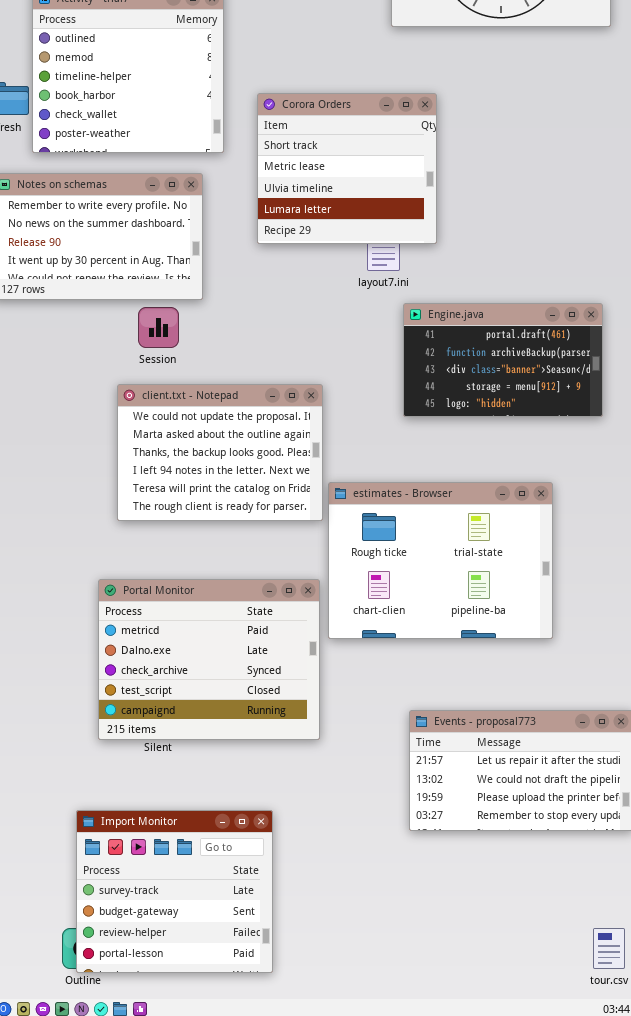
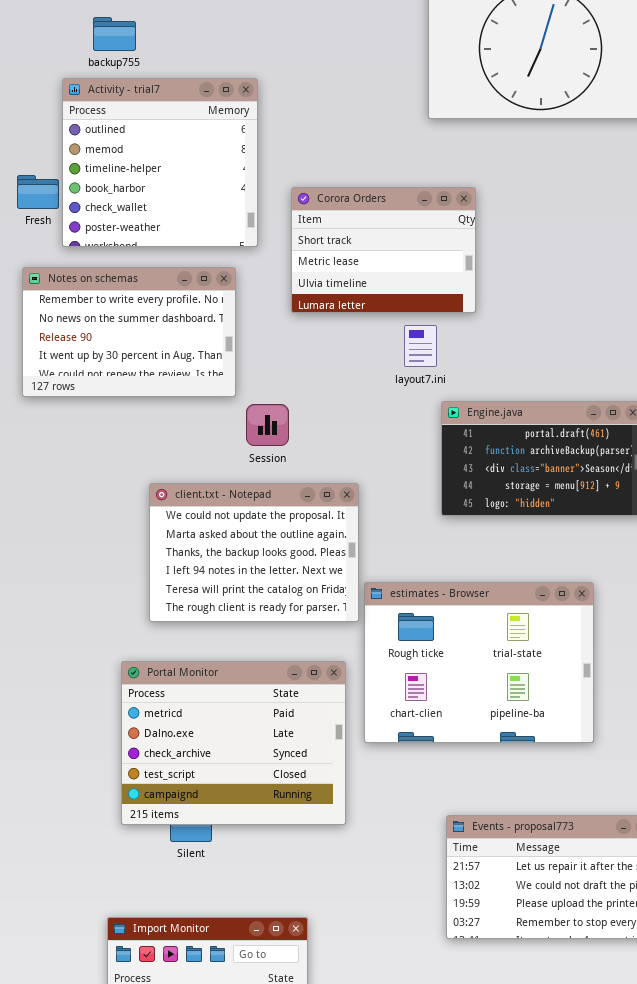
Corora Orders: [257,93,437,244] -> [291,187,476,313], resized
Session: [138,307,179,348] -> [246,404,289,446], moved
Portal Monitor: [98,579,320,740] -> [121,661,346,825], moved

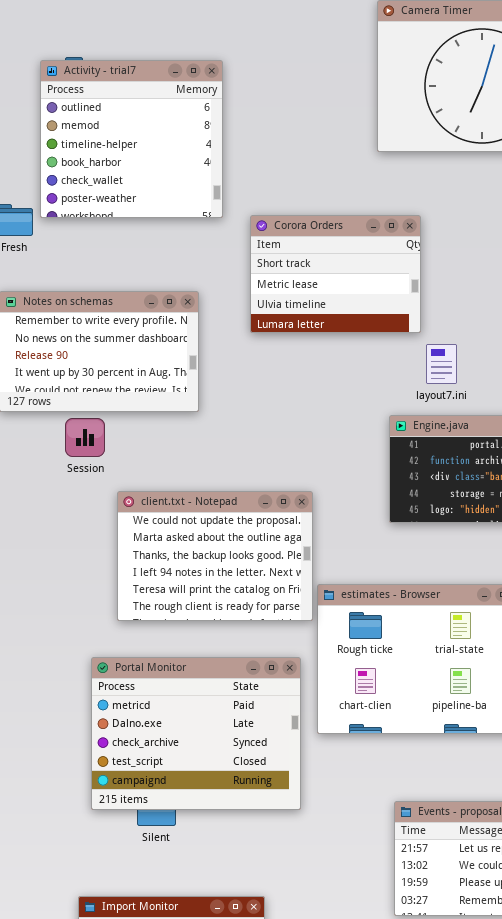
Activity - trial7: [62,78,258,247] -> [40,60,223,218], moved
layout7.ini: [404,325,437,367] -> [426,344,457,384], moved
Session: [246,404,289,446] -> [65,418,105,457], moved

